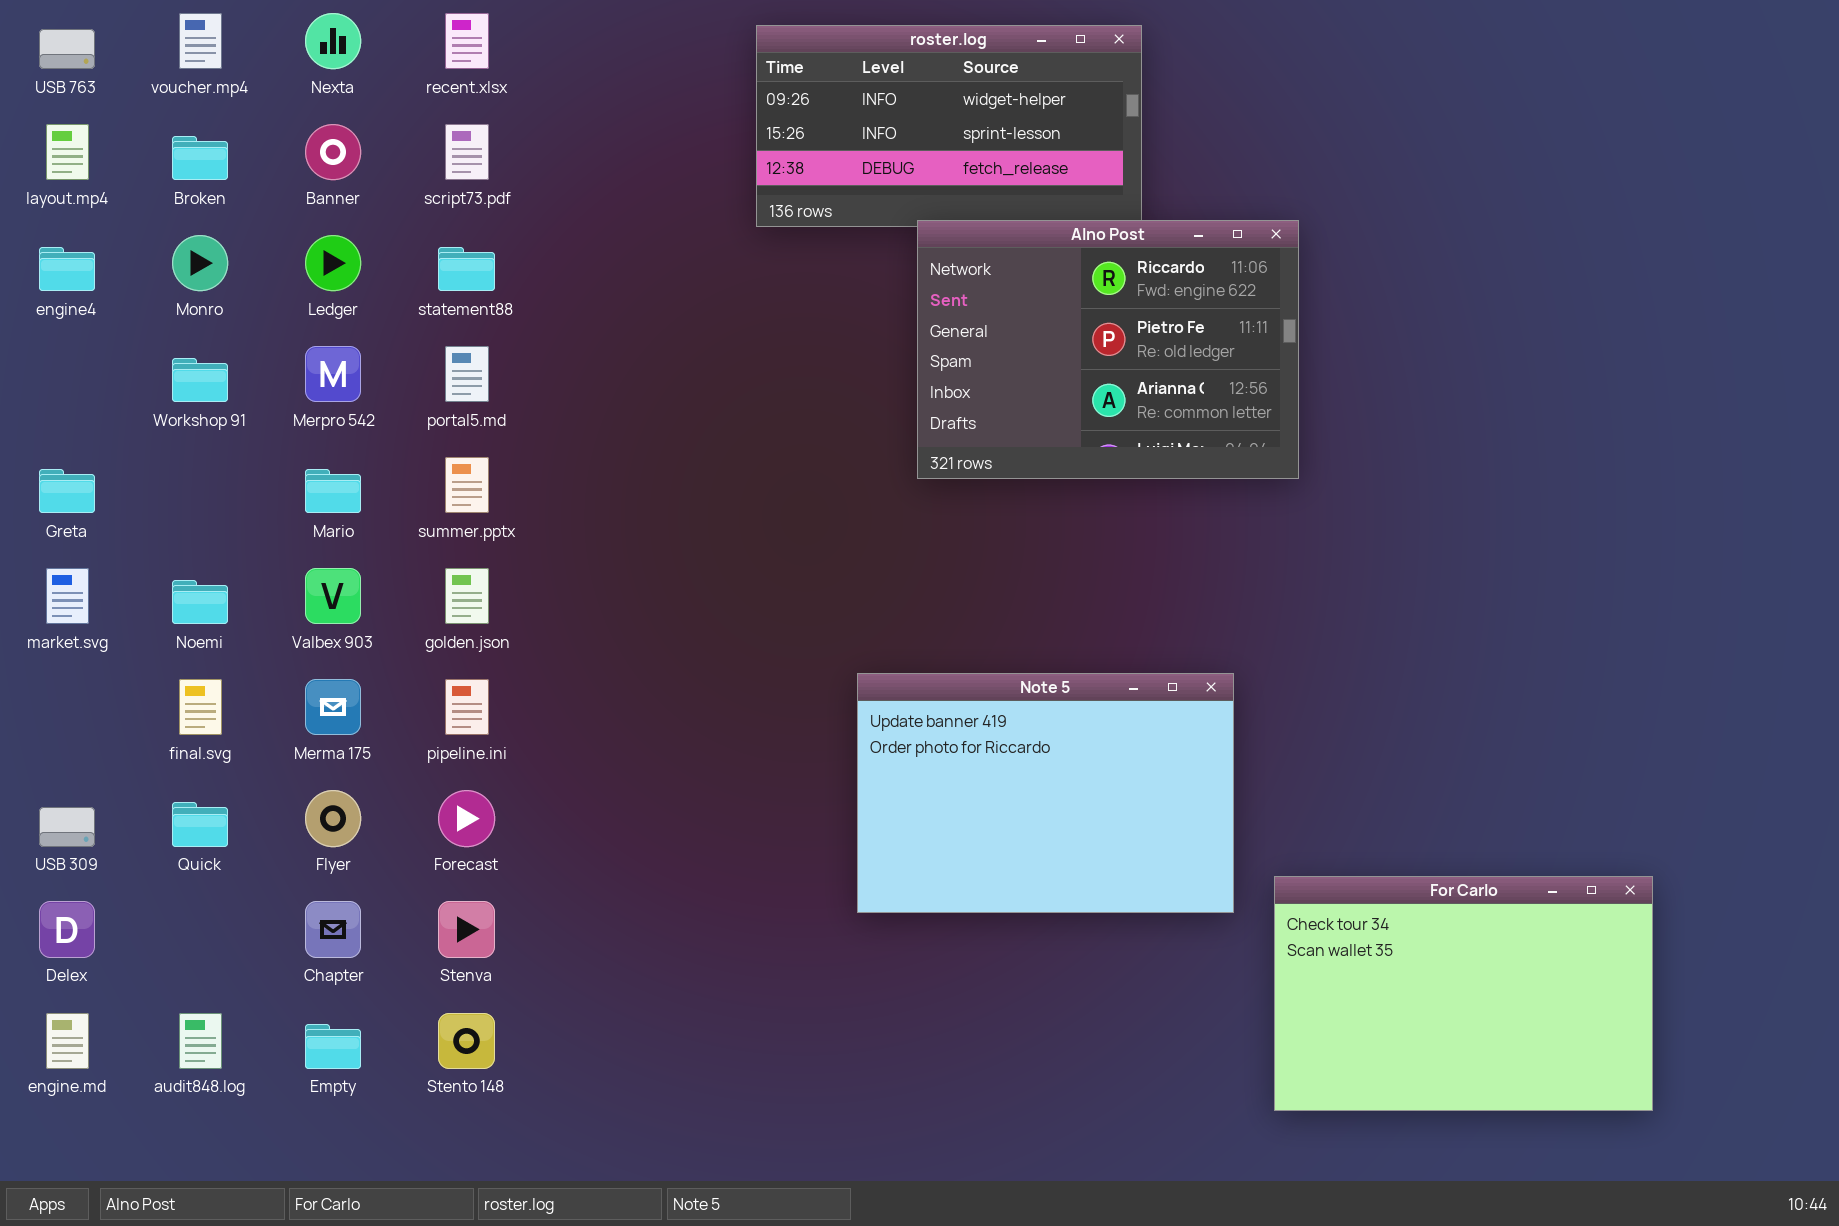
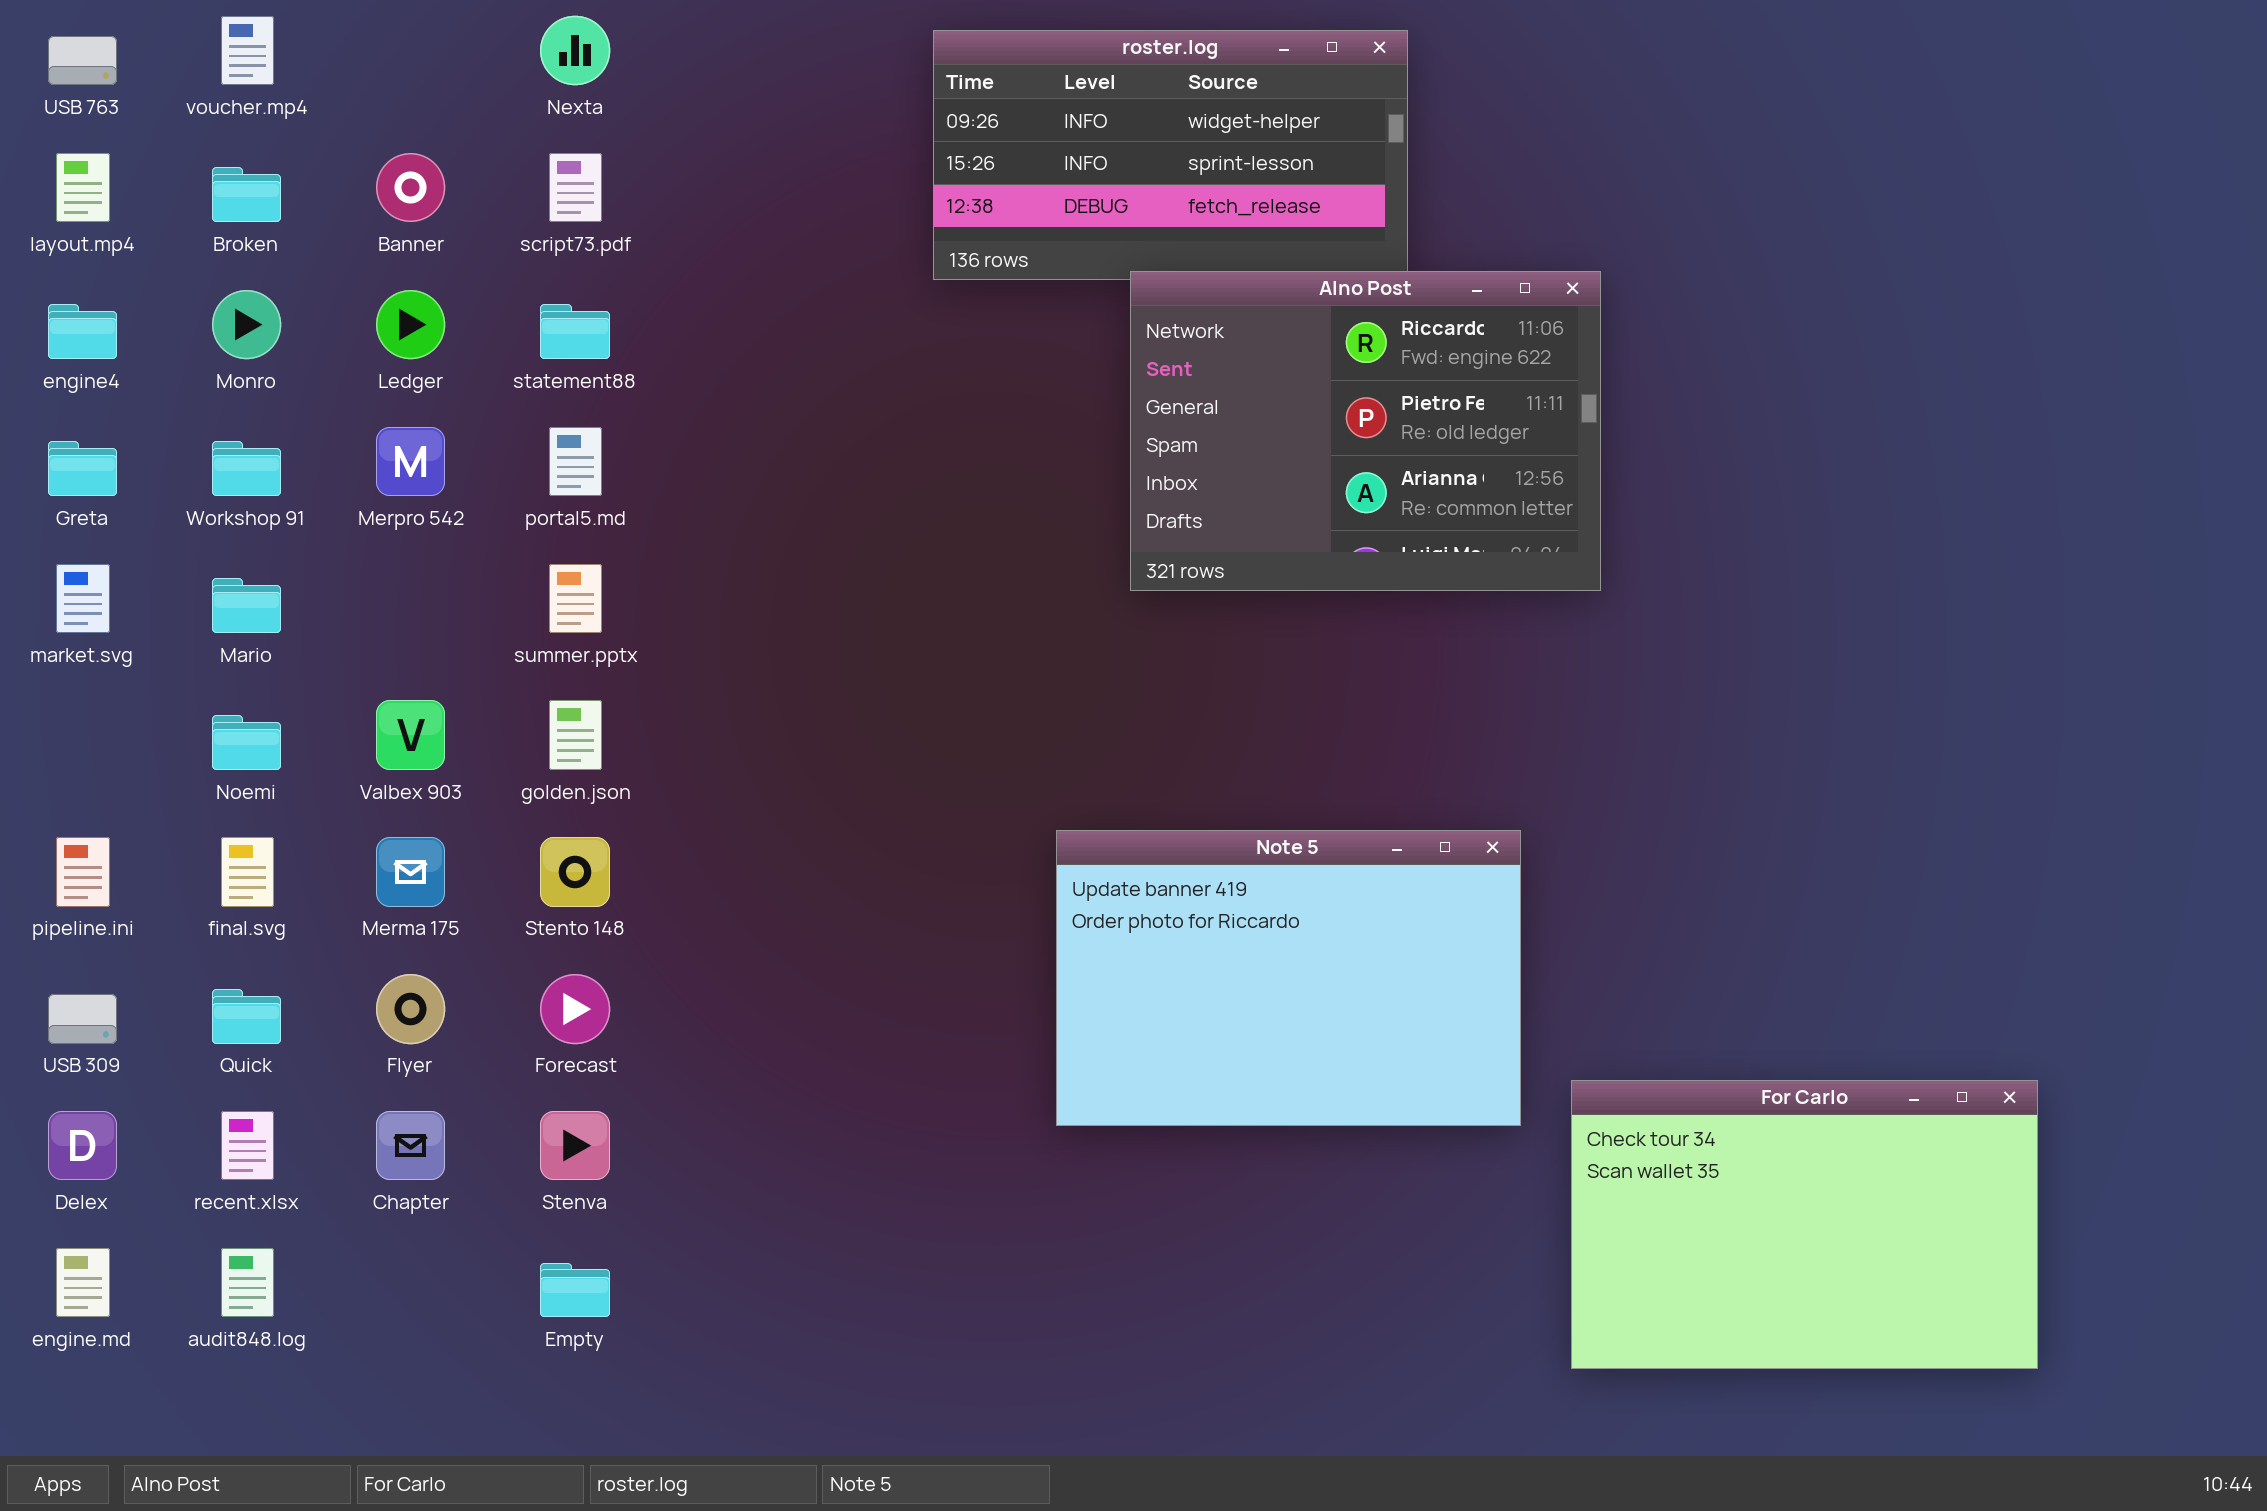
Nexta: [305,13,361,69] -> [540,16,610,85], moved
recent.xlsx: [445,13,489,69] -> [221,1111,274,1180], moved
Greta: [39,469,95,513] -> [48,441,117,496], moved
Mario: [305,469,361,513] -> [212,578,281,633], moved
market.svg: [46,568,89,624] -> [56,564,110,633], moved
pipeline.ini: [445,679,489,735] -> [56,837,110,907], moved
Stento 148: [438,1013,495,1069] -> [540,837,610,907], moved
Empty: [305,1024,361,1069] -> [540,1263,610,1317], moved

